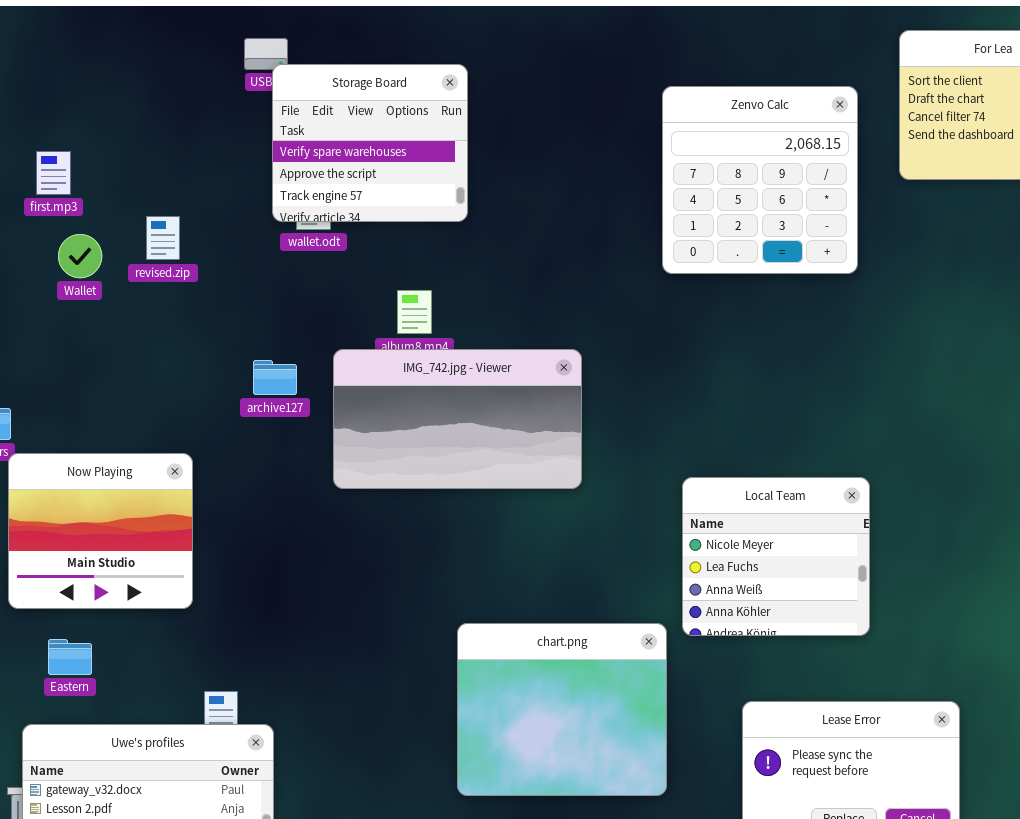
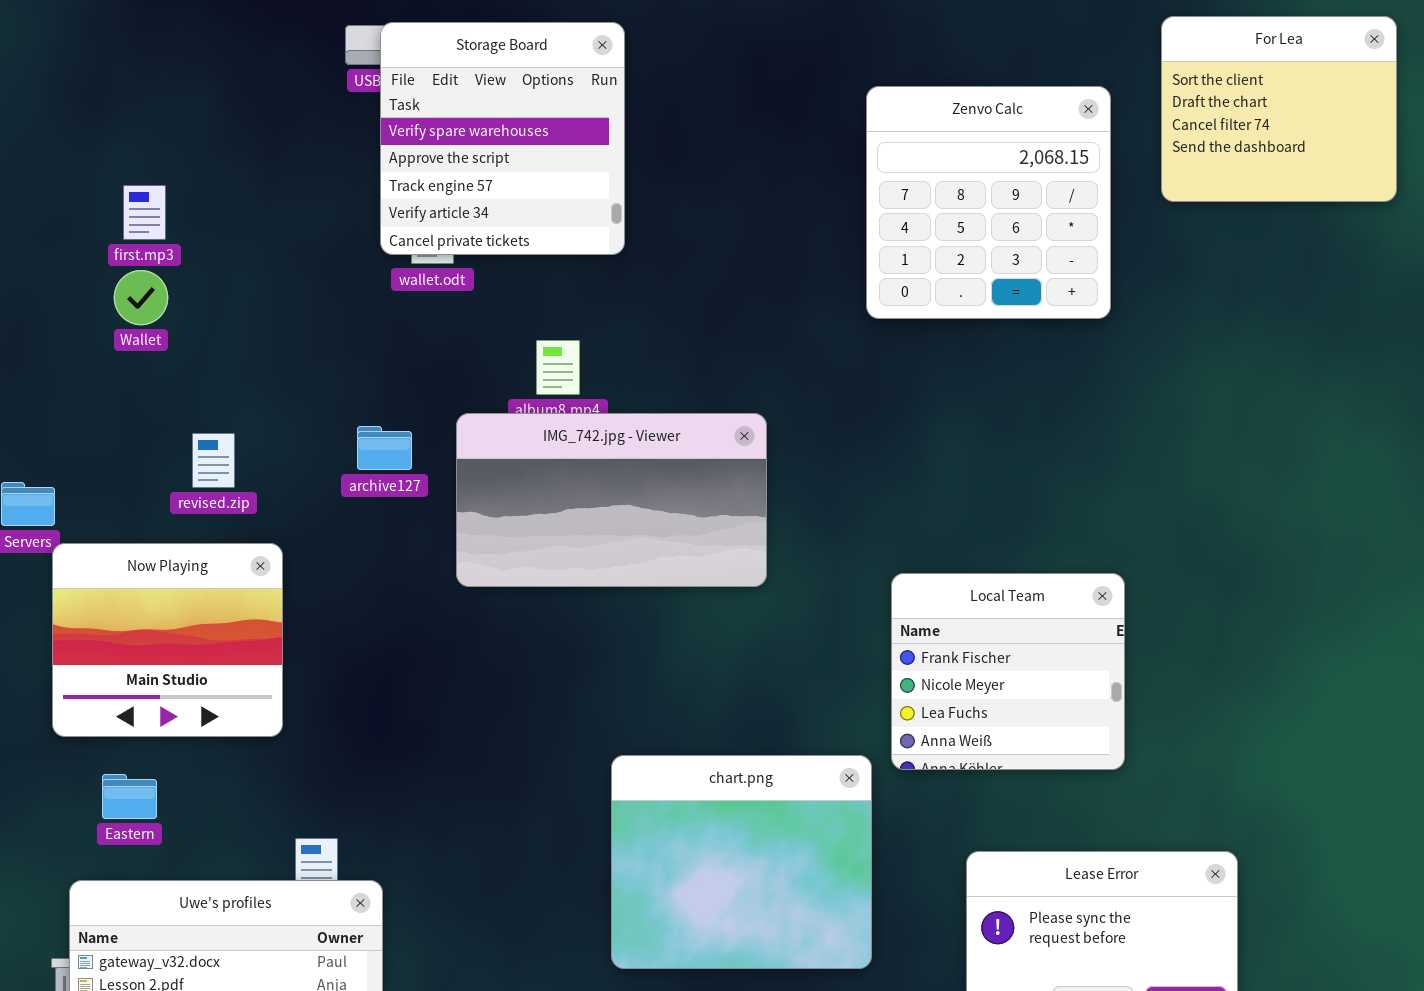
Storage Board: [272,64,468,222] -> [380,22,625,255], resized
first.mp3: [36,151,71,195] -> [123,185,166,240], moved
revised.zip: [146,216,180,260] -> [192,433,235,488], moved
Local Team: [682,477,870,636] -> [891,573,1125,770], scrolled up 1 row

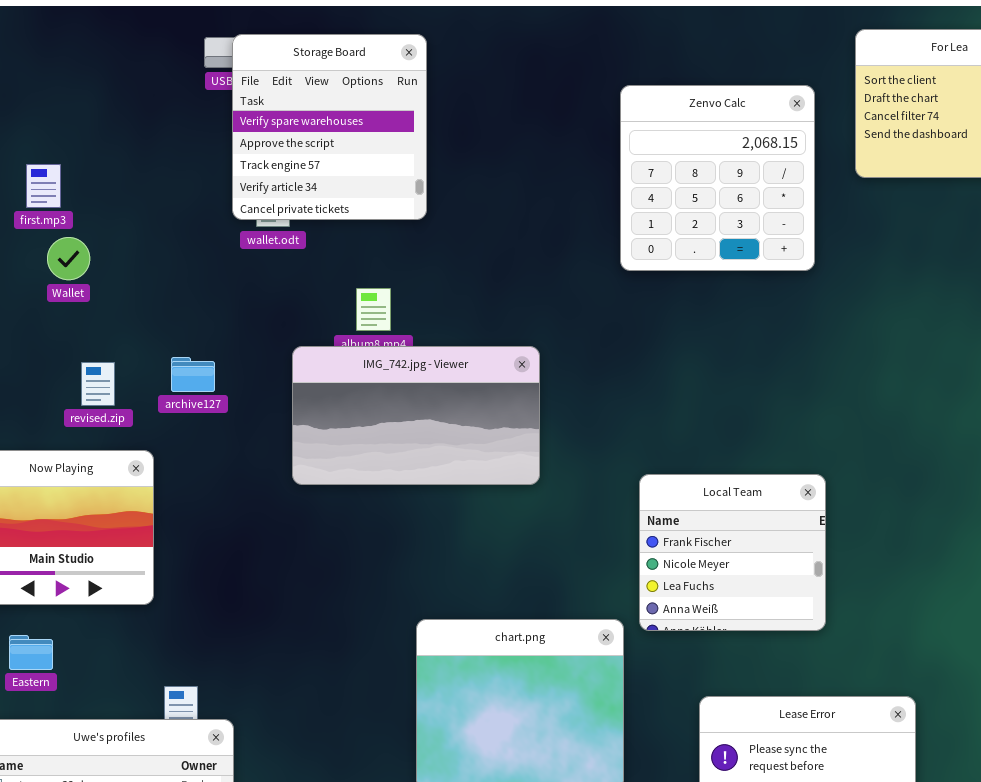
Wallet: [114,270,168,325] -> [47,237,90,280], moved
archive127: [357,426,412,470] -> [171,357,215,392], moved

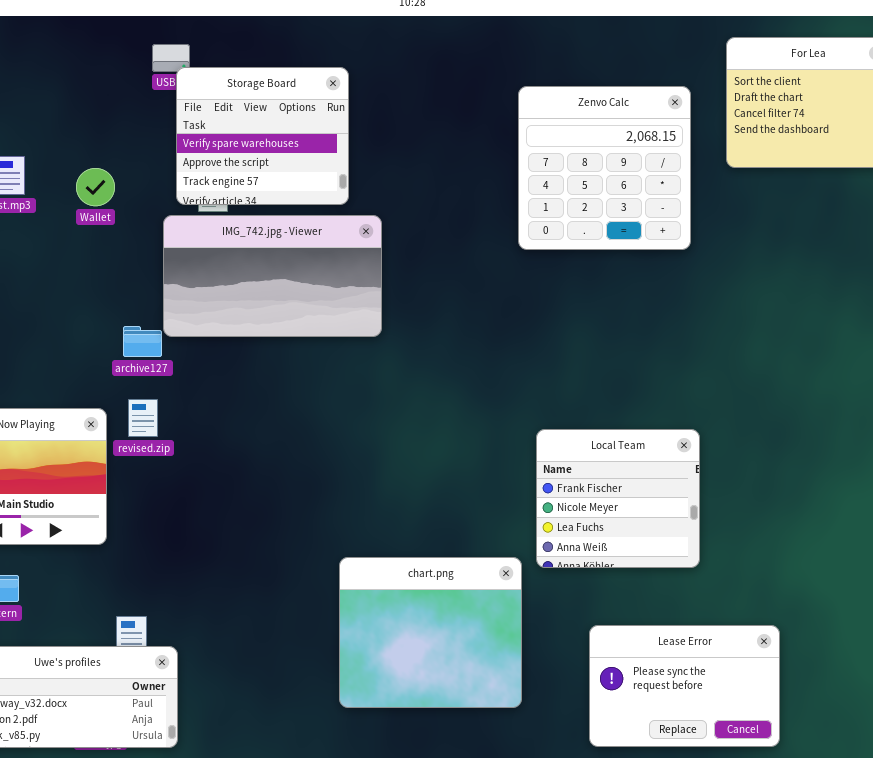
Storage Board: [232,34,427,220] -> [176,67,349,205], resized
Wallet: [47,237,90,280] -> [76,168,115,206], moved
IMG_742.jpg - Viewer: [292,346,540,485] -> [163,215,382,337], moved
revised.zip: [81,362,115,406] -> [128,399,158,437], moved

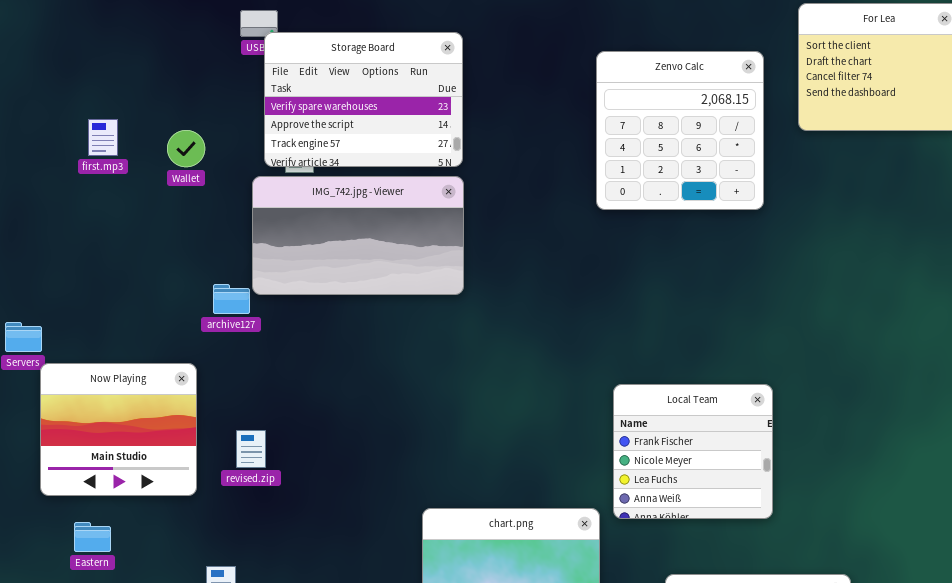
Storage Board: [176,67,349,205] -> [264,32,463,167], resized
revised.zip: [128,399,158,437] -> [236,430,266,468], moved

